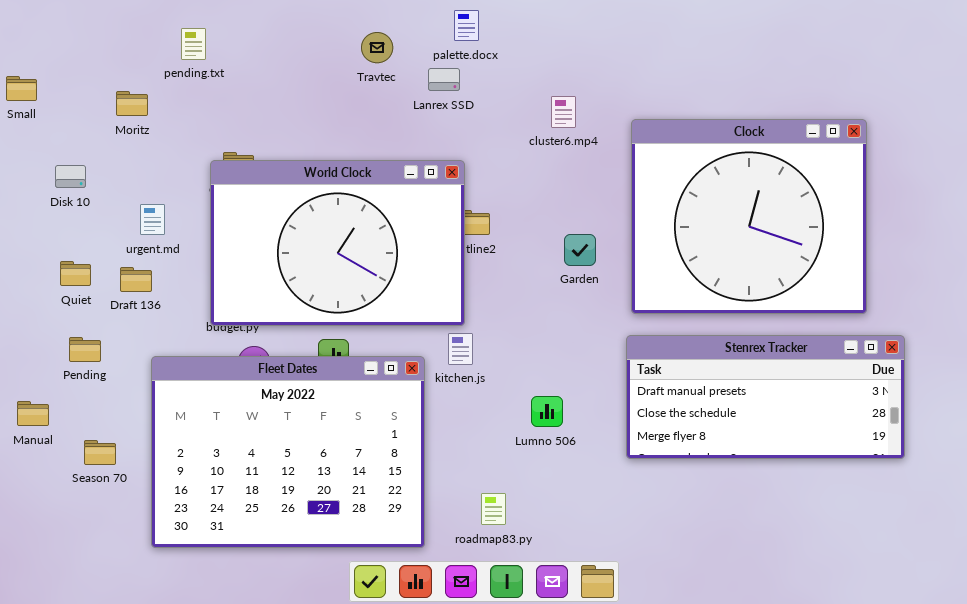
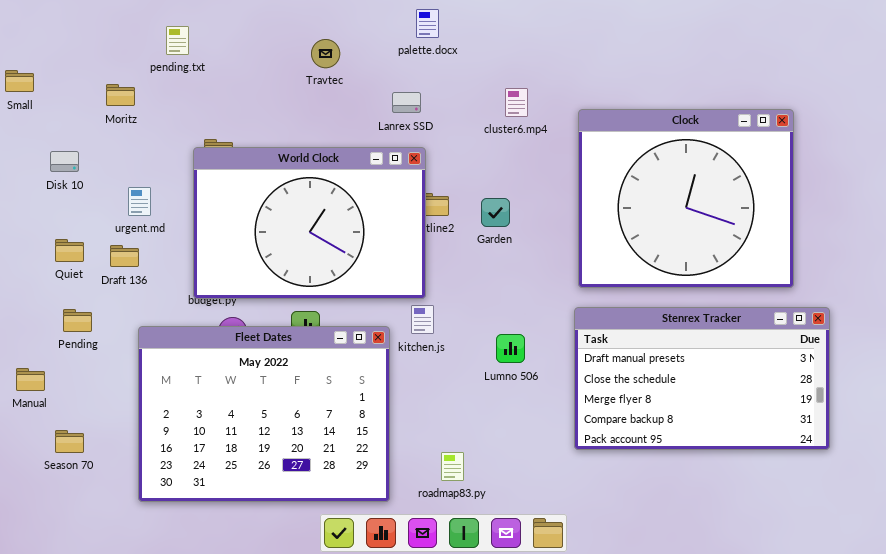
Travtec: [361,32,393,63] -> [311,39,340,68], moved
Lanrex SSD: [428,68,460,91] -> [392,92,421,113], moved
Garden: [564,234,596,266] -> [481,198,510,227], moved
Stenrex Tracker: [626,335,905,459] -> [574,307,830,450], resized
Lumno 506: [531,396,563,427] -> [496,334,525,363], moved
Season 70: [84,440,116,465] -> [55,430,84,453], moved

